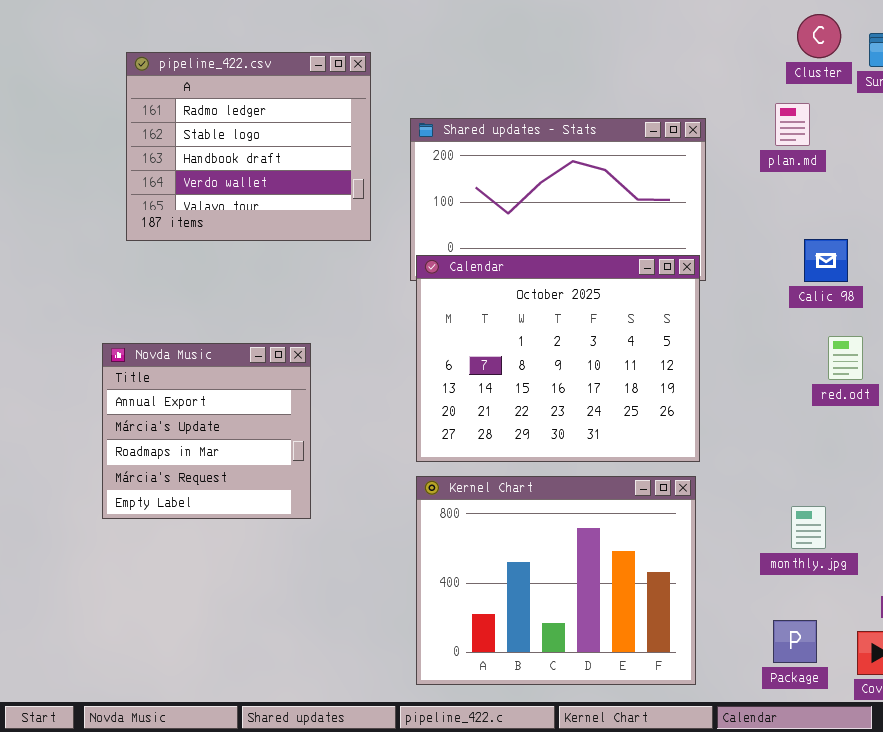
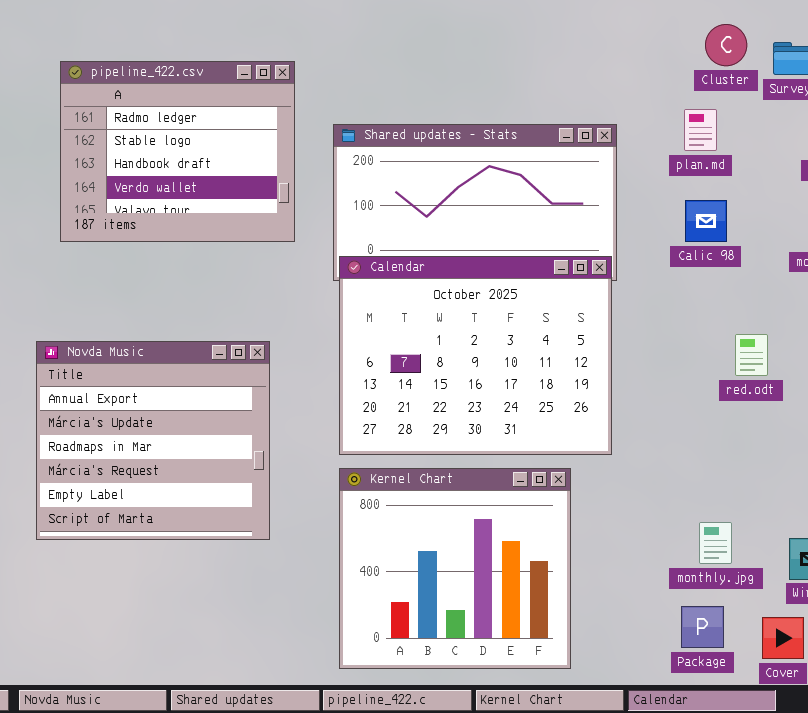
Calic 98: [804,239,848,282] -> [685,200,727,242], moved
Novda Music: [102,343,311,519] -> [36,341,270,540], resized
Kernel Chart: [416,476,696,685] -> [339,468,571,669], resized
monthly.jpg: [791,506,826,549] -> [699,522,732,564], moved

